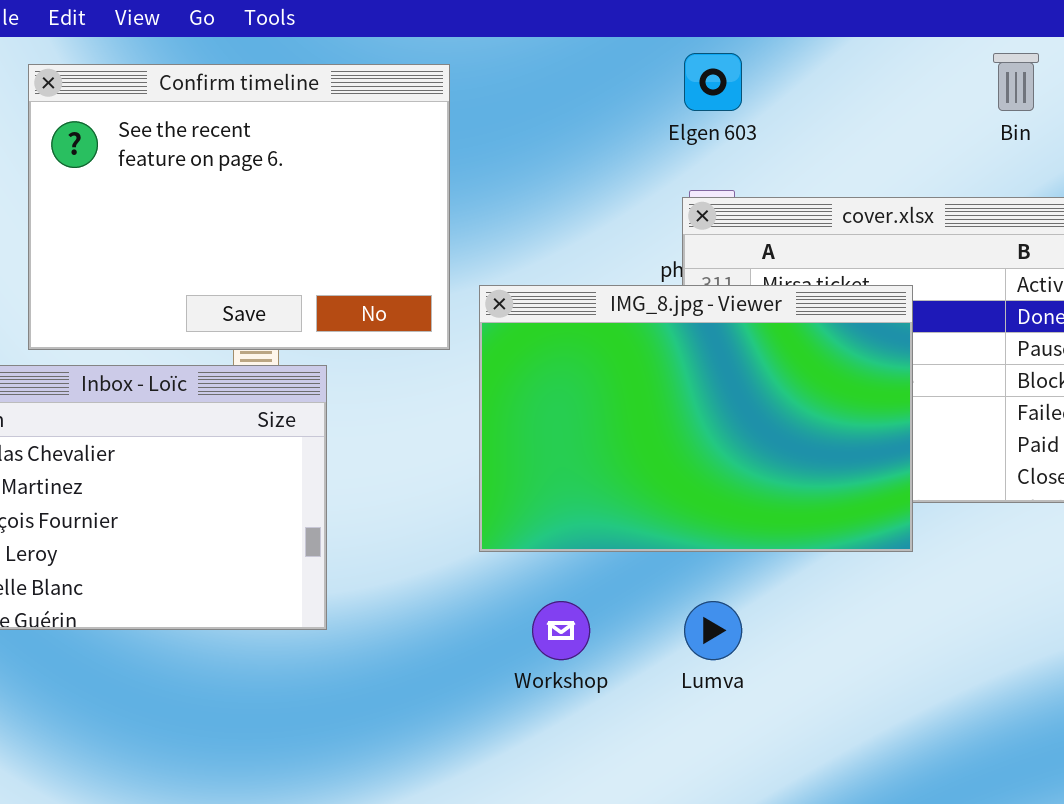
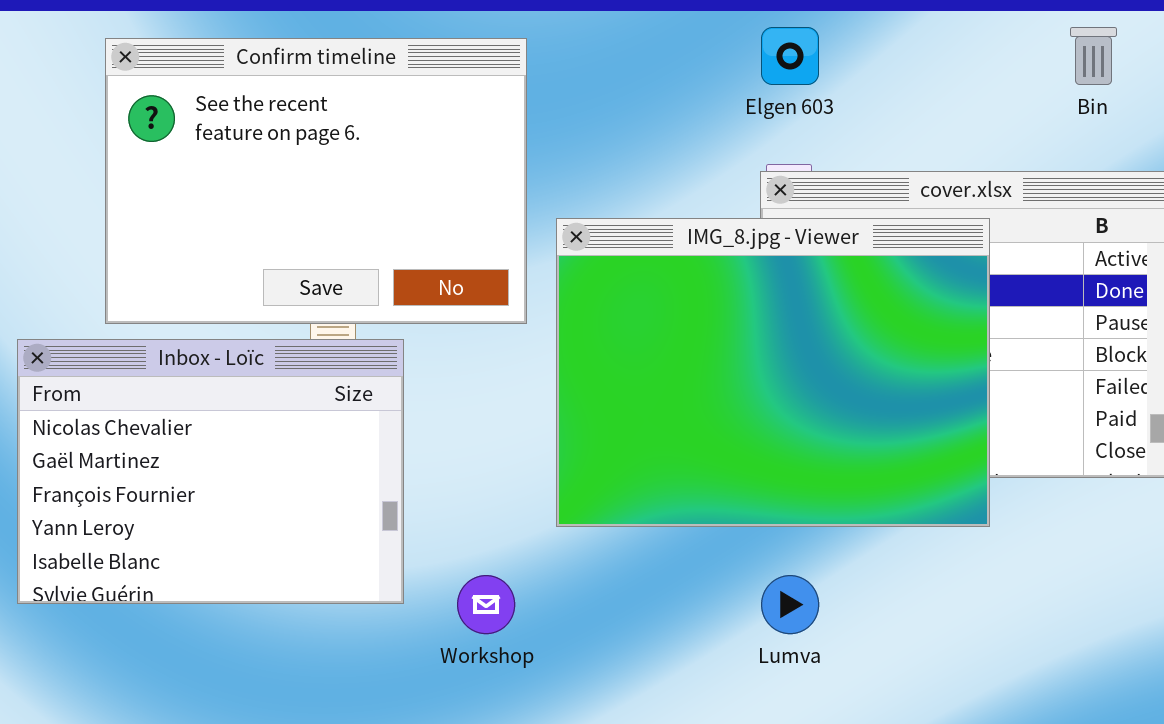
IMG_8.jpg - Viewer: [479,285,913,552] -> [556,218,990,527], resized
Workshop: [532,601,590,660] -> [457,575,515,634], moved

